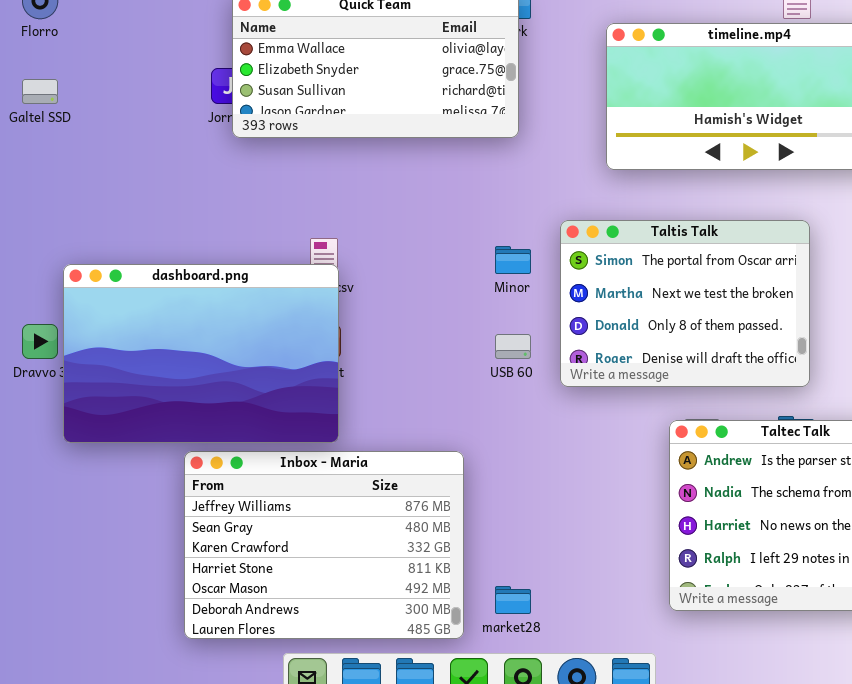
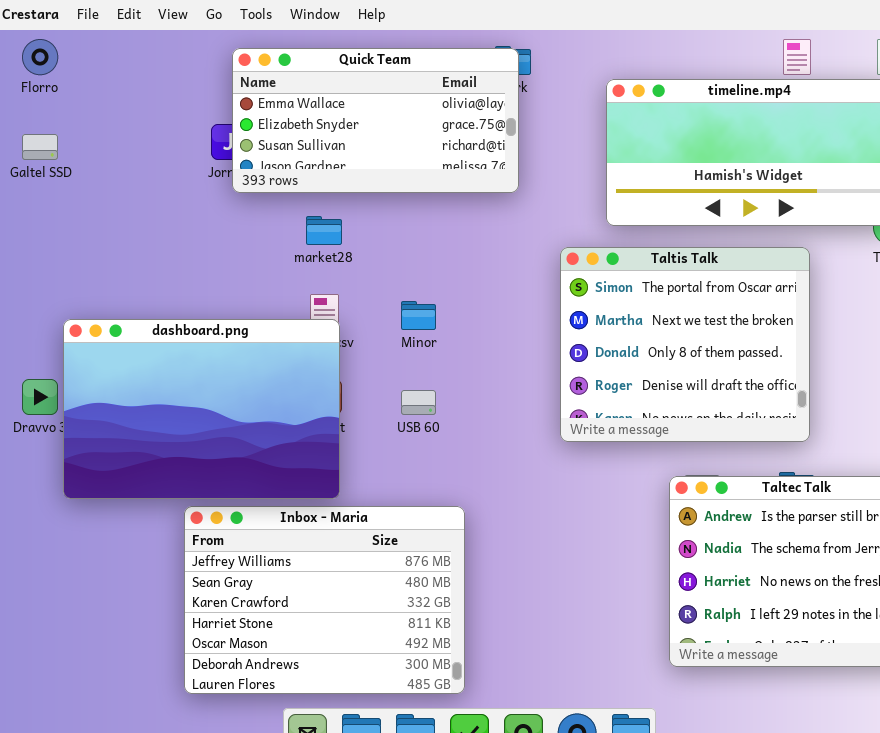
Taltis Talk: [560,220,810,387] -> [560,247,810,442], resized
Minor: [495,246,531,274] -> [401,301,436,330], moved
USB 60: [495,334,531,359] -> [401,390,436,415], moved
market28: [495,586,531,614] -> [306,216,342,245], moved

